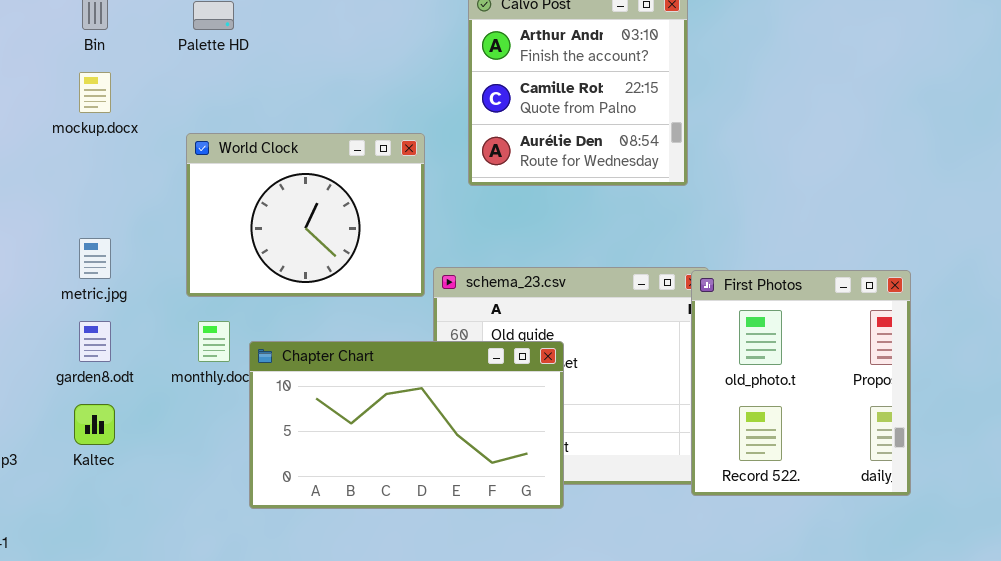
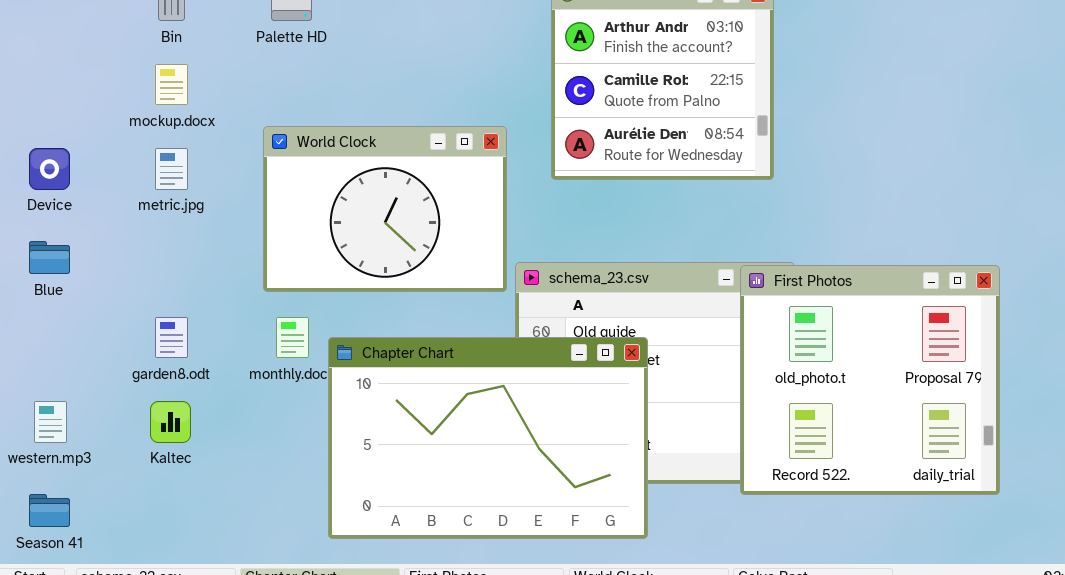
metric.jpg: [79,238,111,279] -> [155,148,188,190], moved
First Photos: [691,270,911,496] -> [740,265,1000,495], resized
Chapter Chart: [249,341,564,509] -> [328,337,648,539], resized

